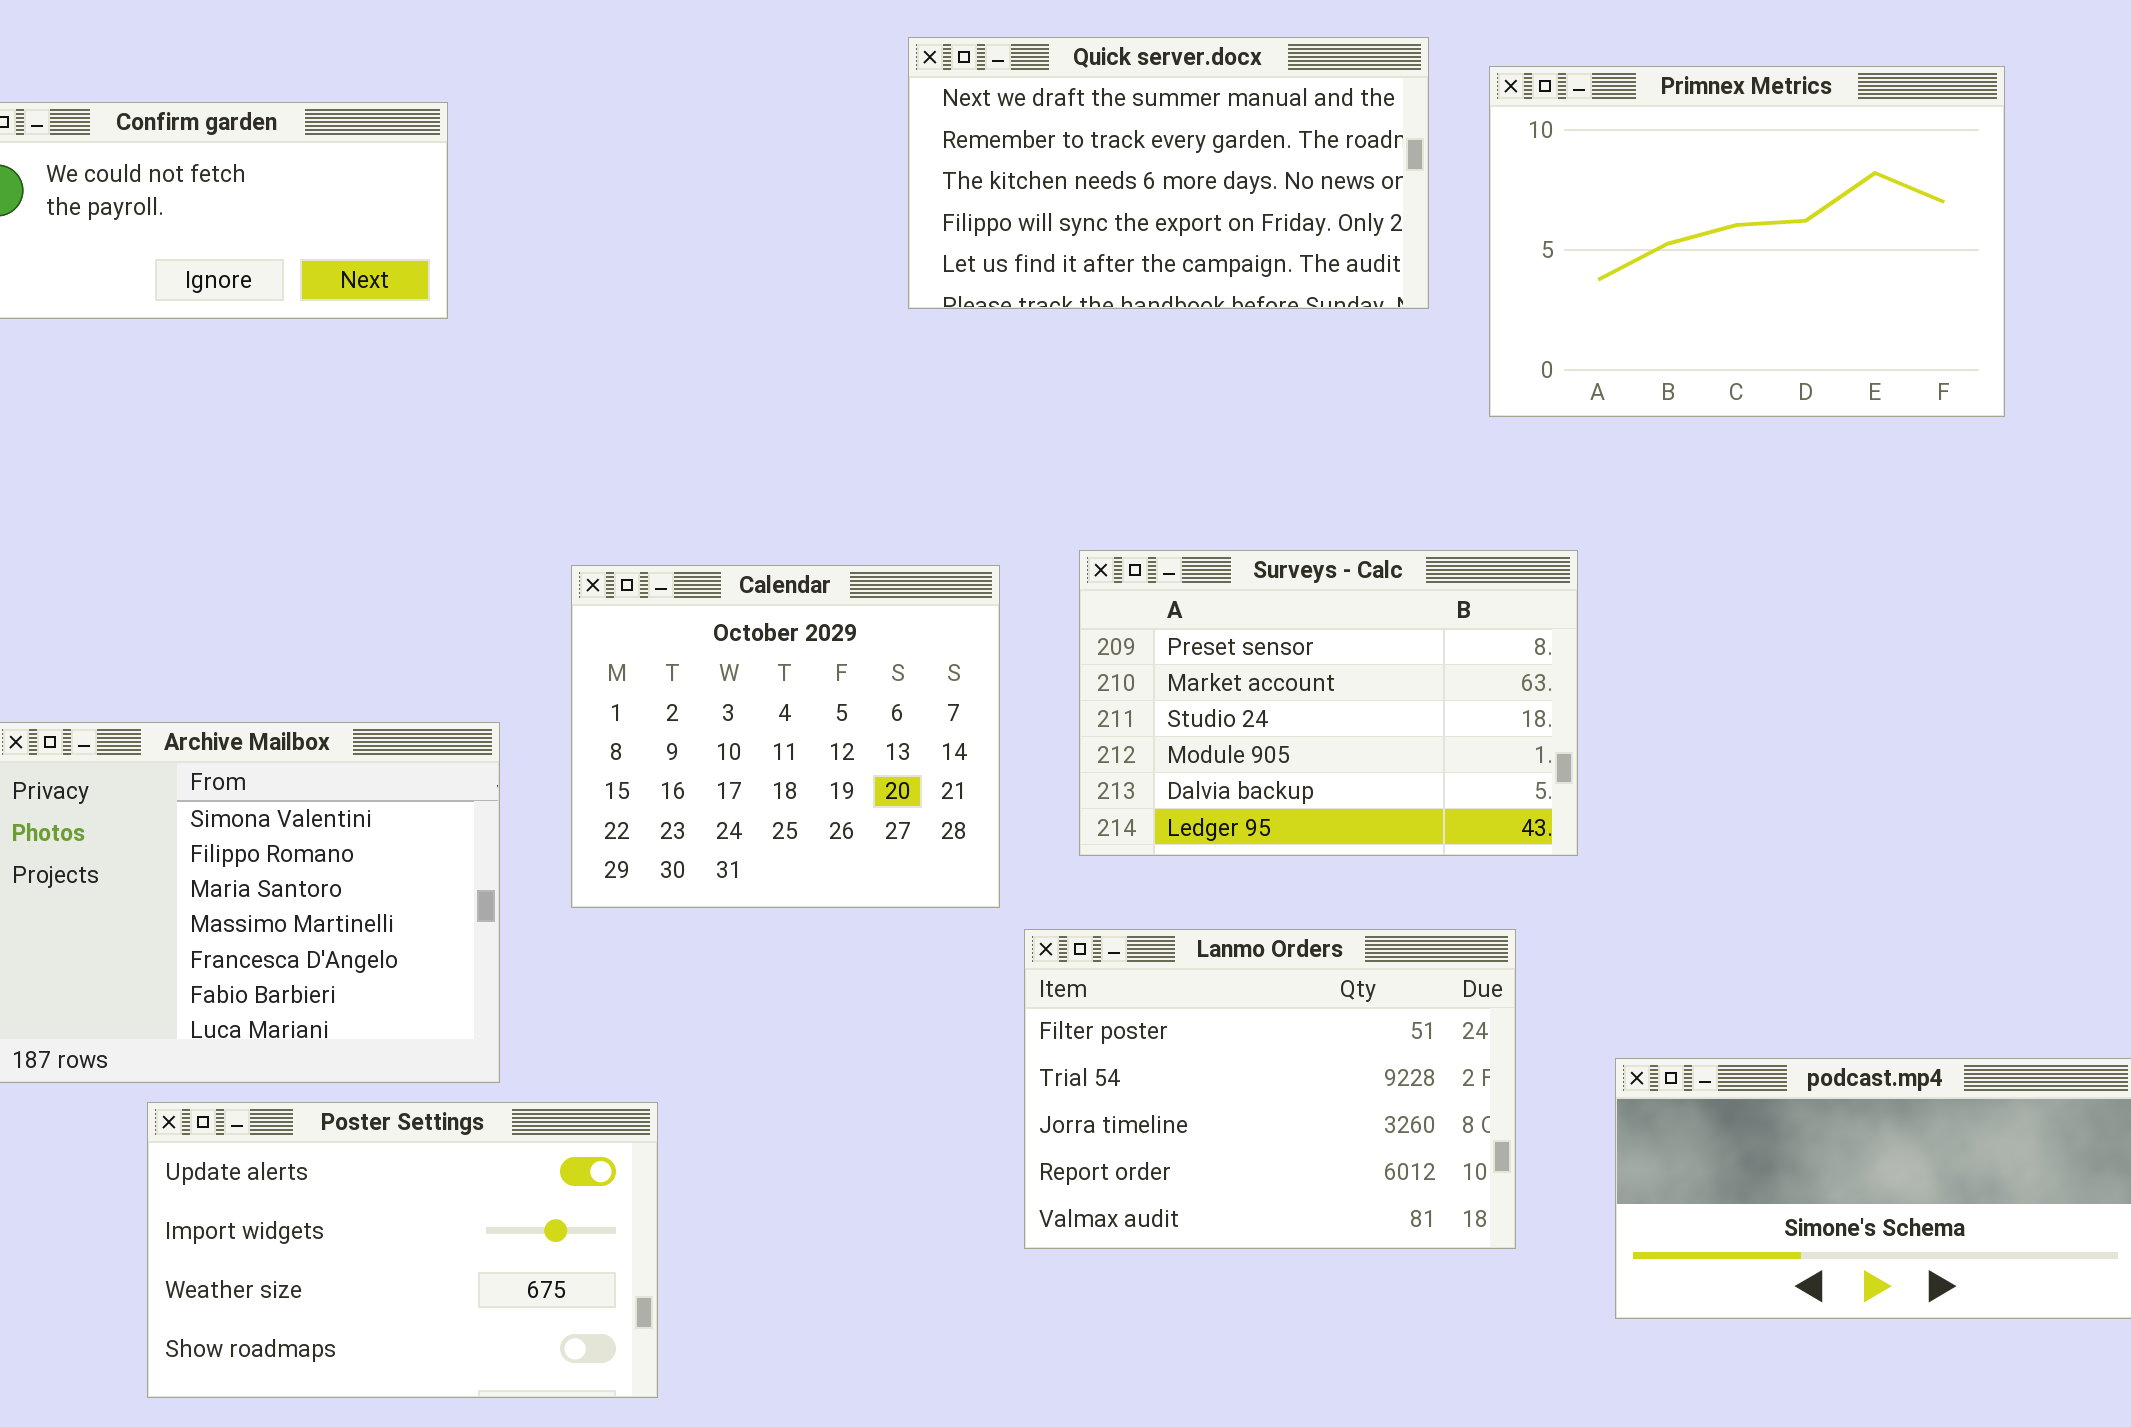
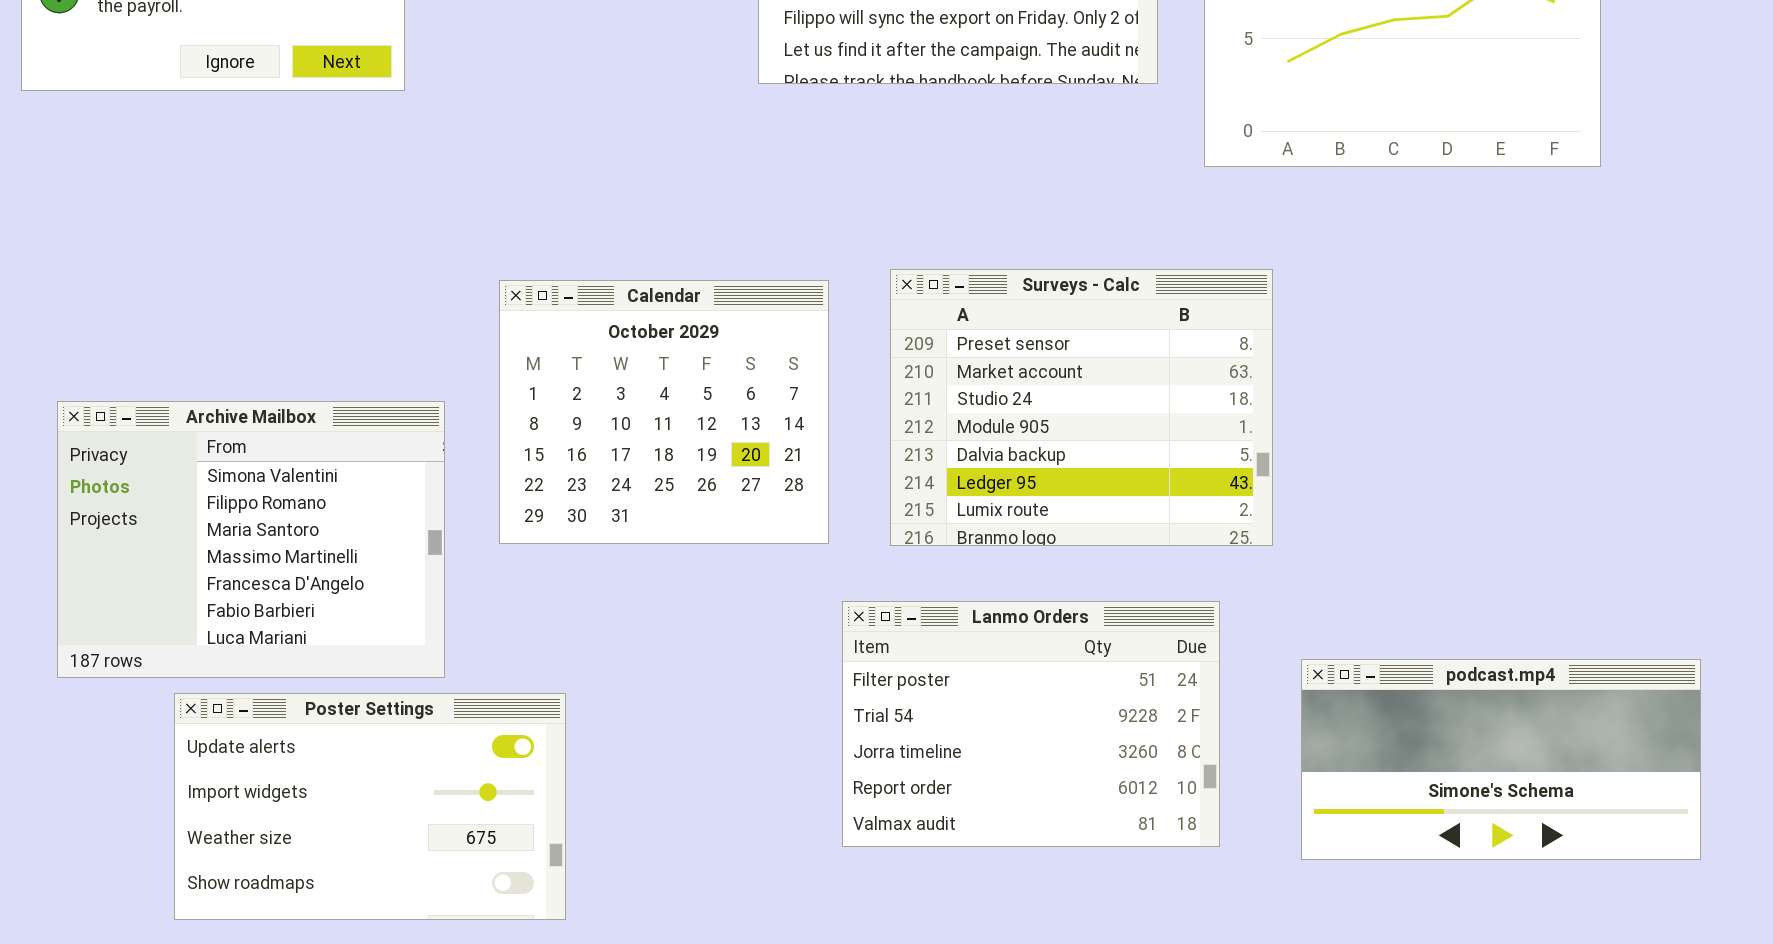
Surveys - Calc: [1079,550,1578,856] -> [890,269,1273,546], resized
Lanmo Orders: [1024,929,1516,1249] -> [842,601,1220,847], moved

